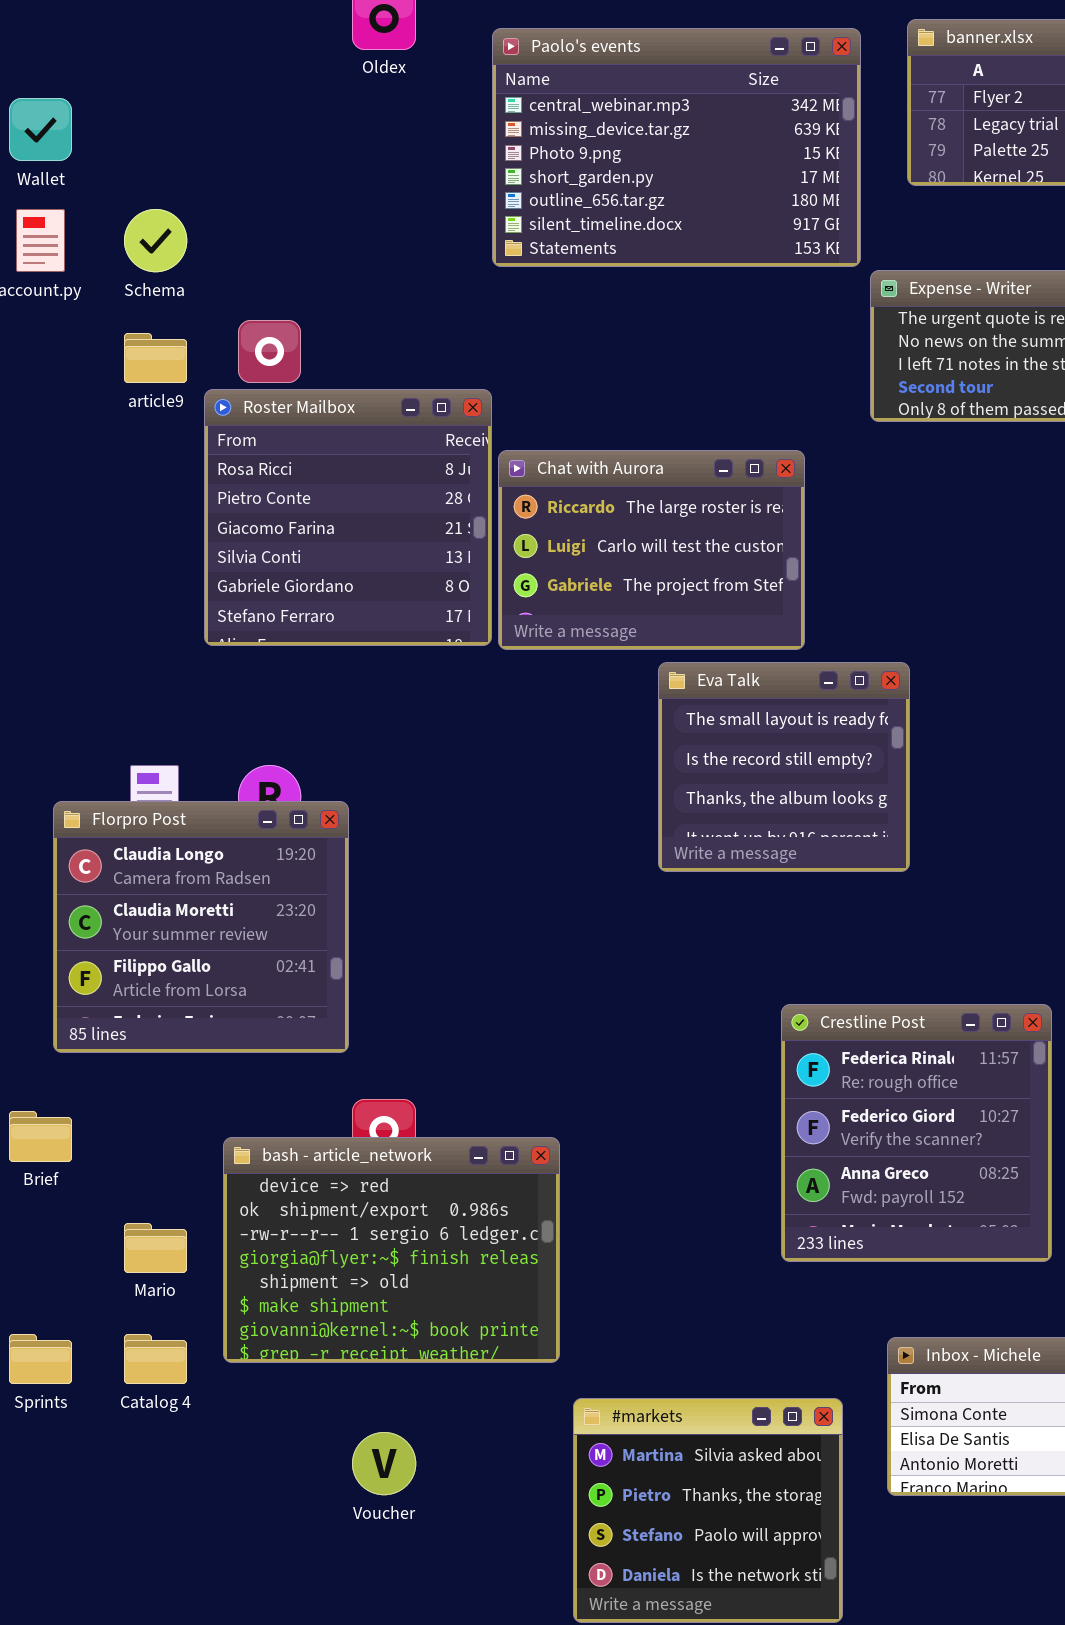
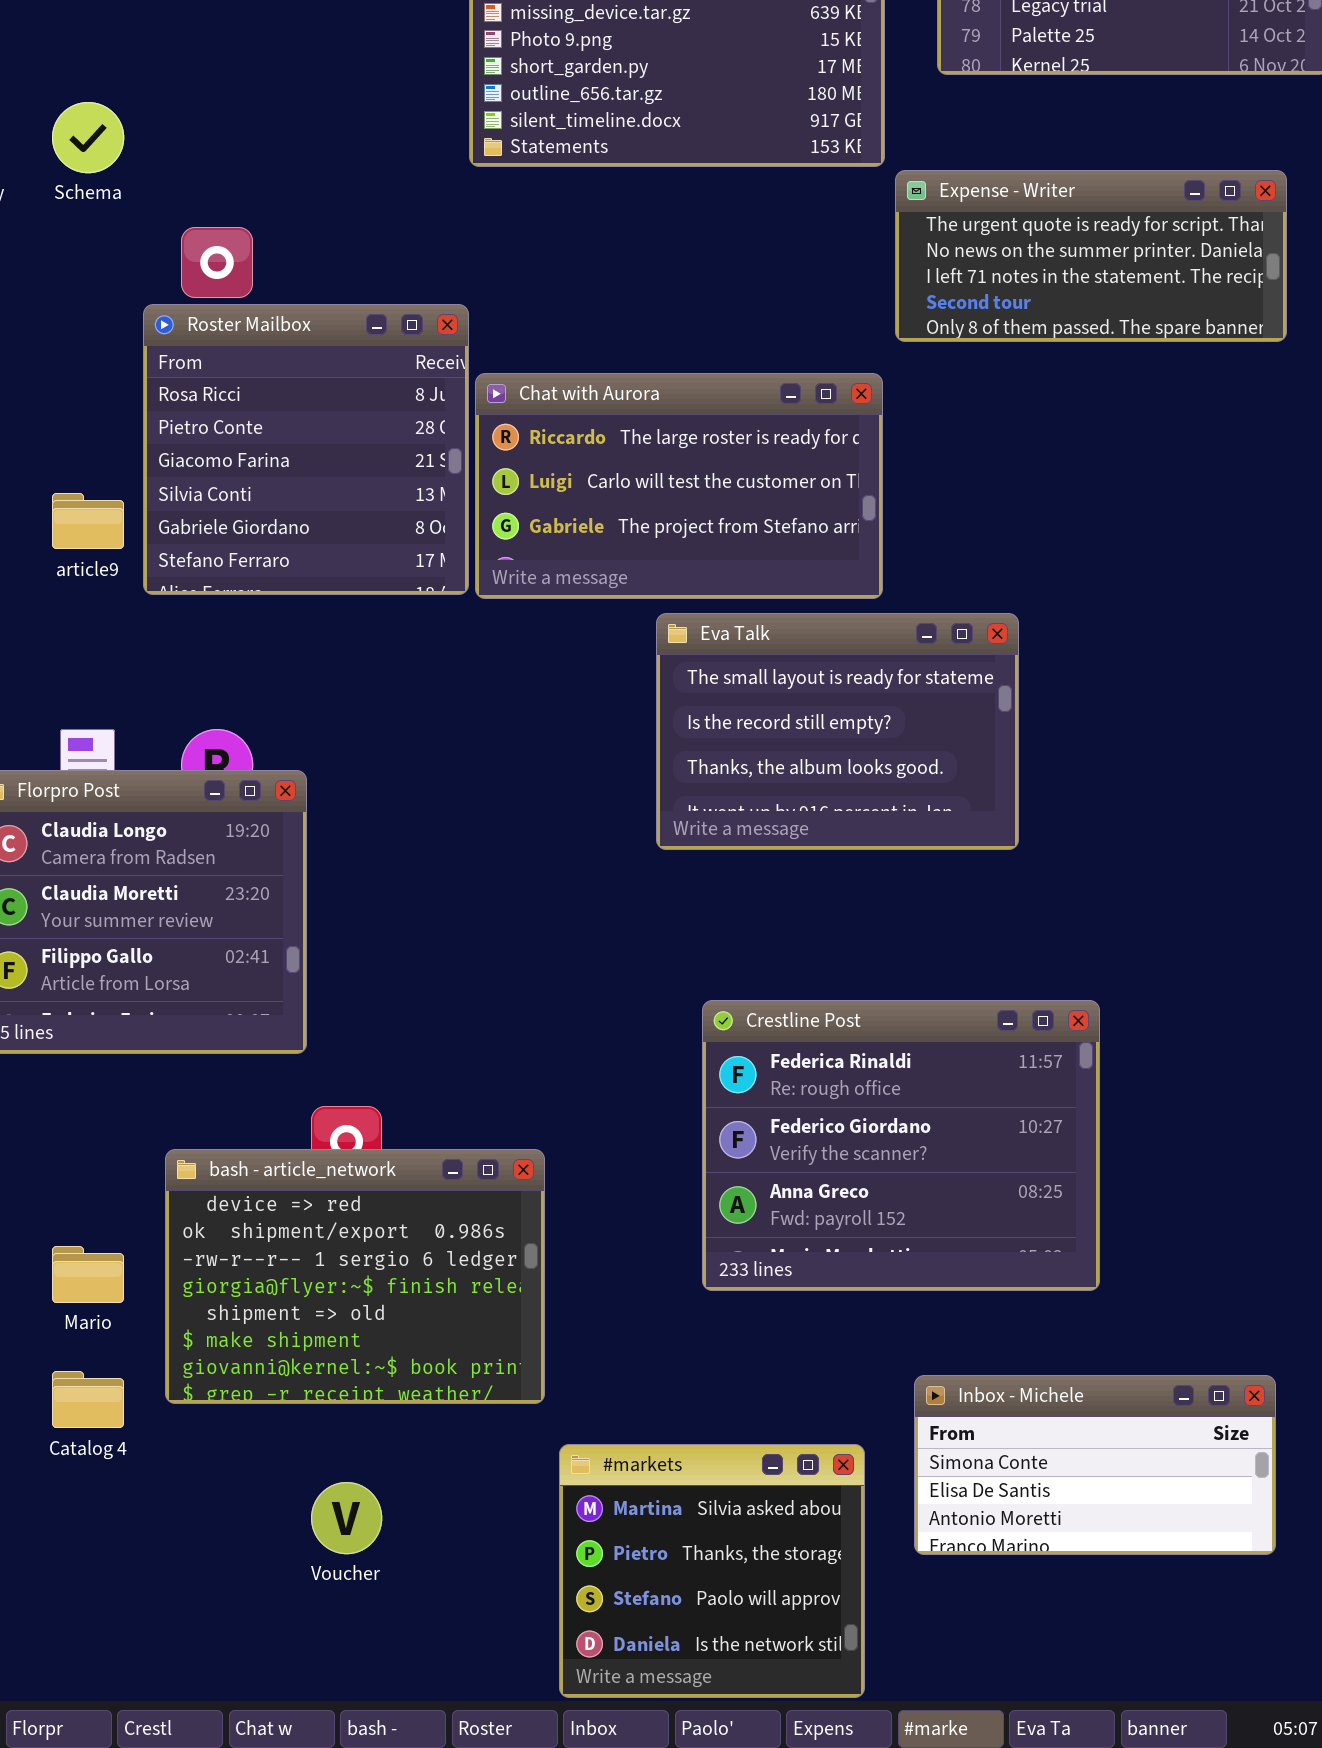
article9: [124,333,187,383] -> [52,493,124,549], moved
Chat with Aurora: [498,450,805,650] -> [475,373,883,599], resized
Eva Talk: [658,662,910,872] -> [656,613,1019,850], resized
Crestline Post: [781,1004,1052,1262] -> [702,1000,1100,1291], resized

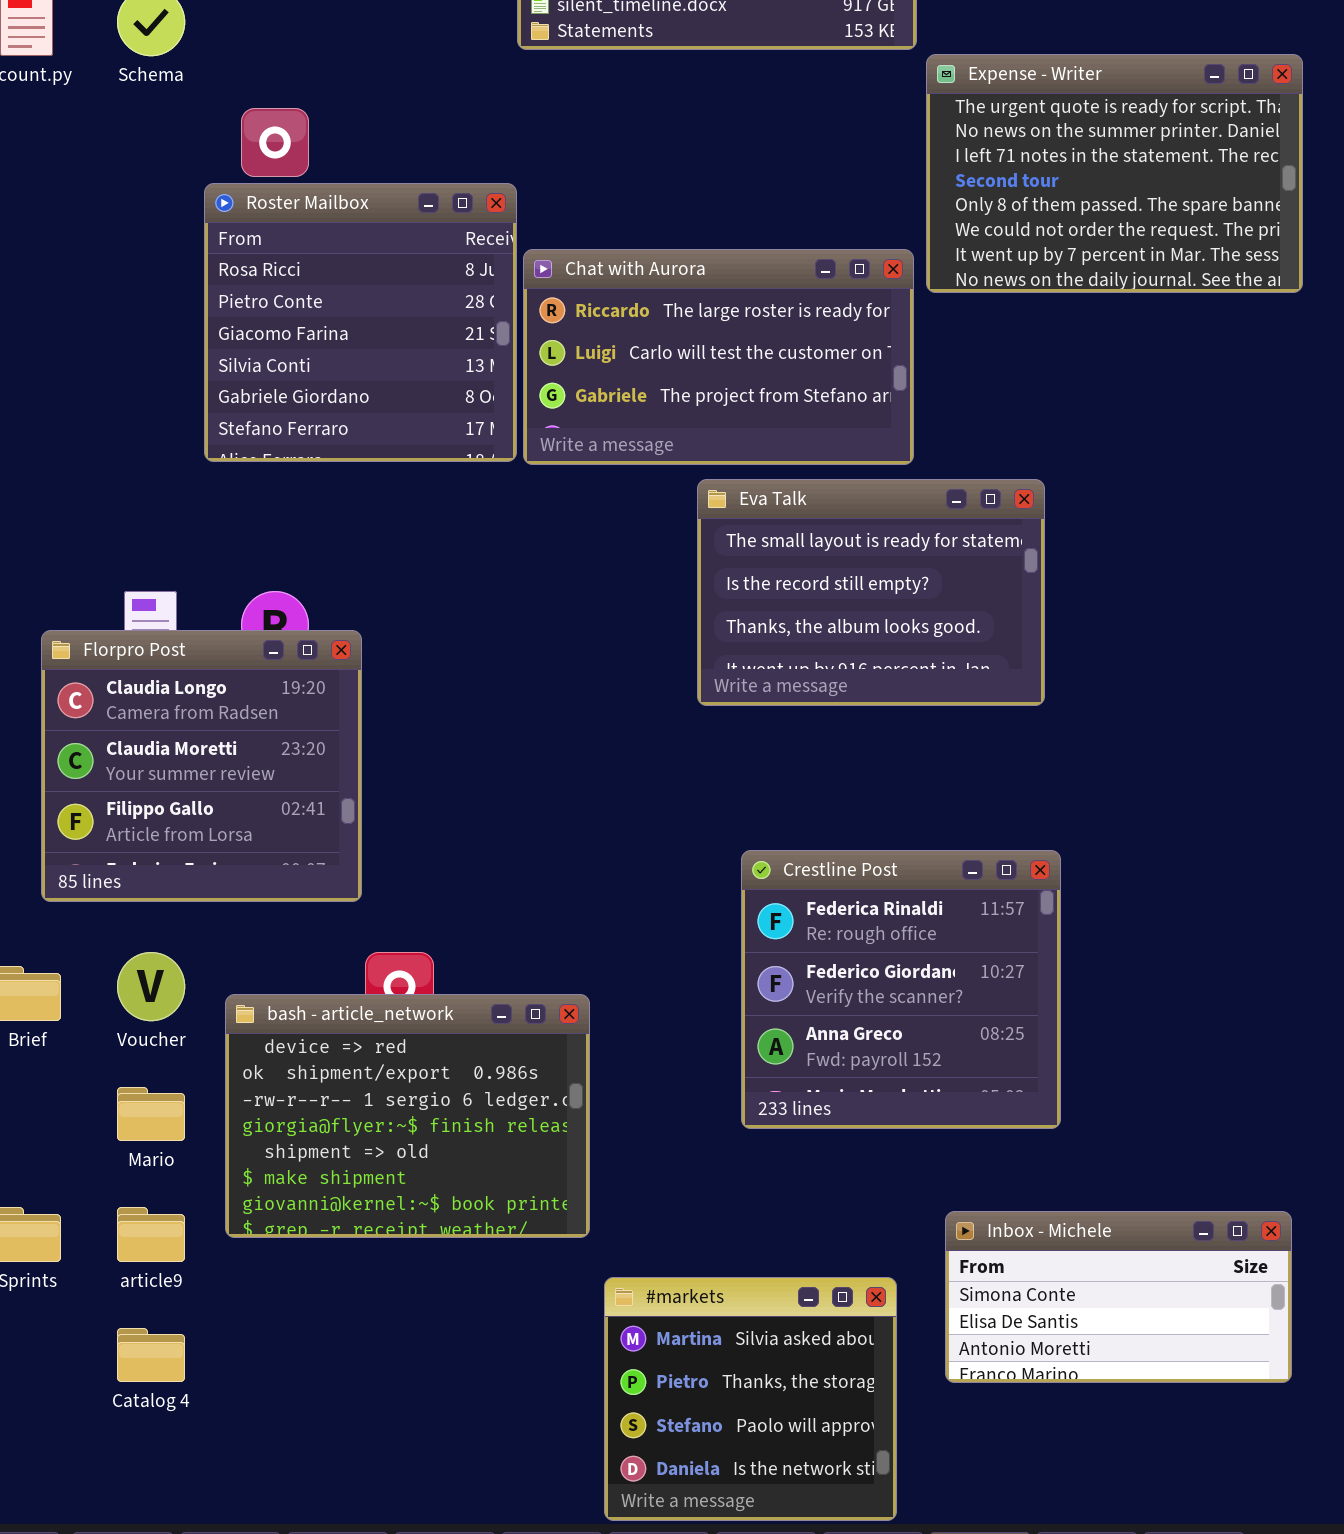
Expense - Writer: [895,170,1287,342] -> [926,54,1303,293], resized
article9: [52,493,124,549] -> [117,1207,185,1262], moved
Crestline Post: [702,1000,1100,1291] -> [741,850,1061,1129], resized
Catalog 4: [52,1371,124,1428] -> [117,1328,185,1382], moved
Voucher: [311,1482,382,1554] -> [117,952,185,1021], moved

